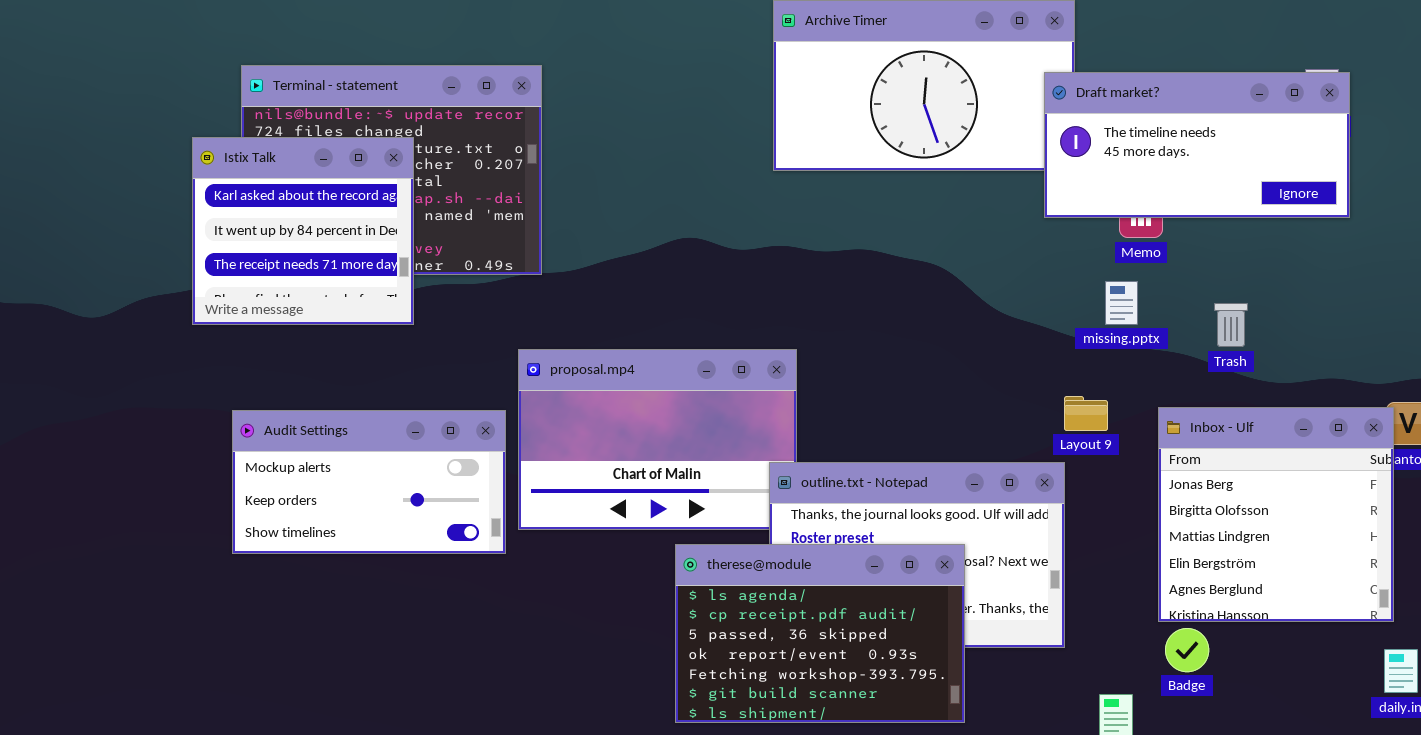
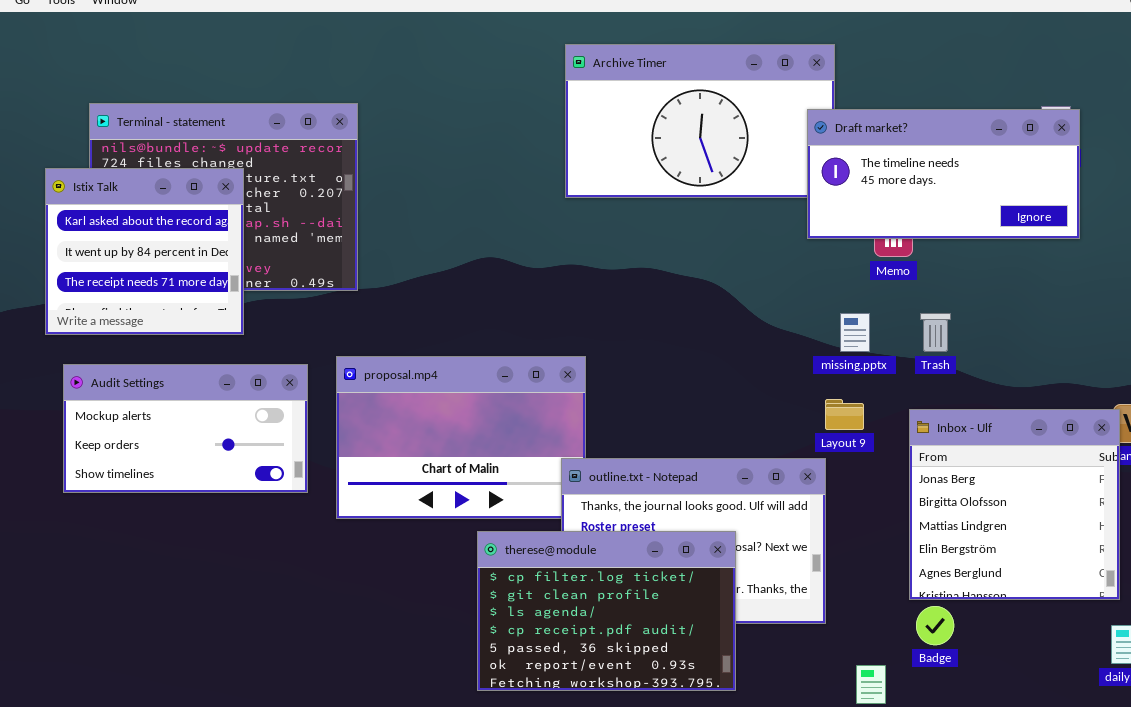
missing.pptx: [1105,281,1138,325] -> [840,313,870,352], moved
Trash: [1214,303,1248,347] -> [920,313,951,352], moved
Audit Settings: [232,410,506,554] -> [63,364,308,493], moved
therese@module: [675,544,965,723] -> [477,531,736,691], scrolled up 2 rows

